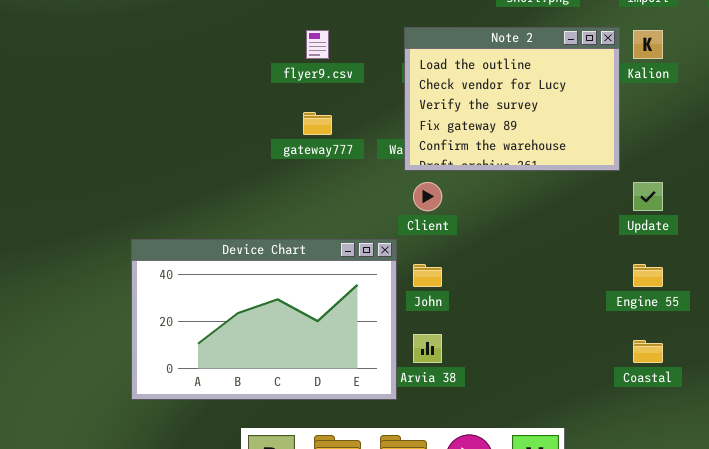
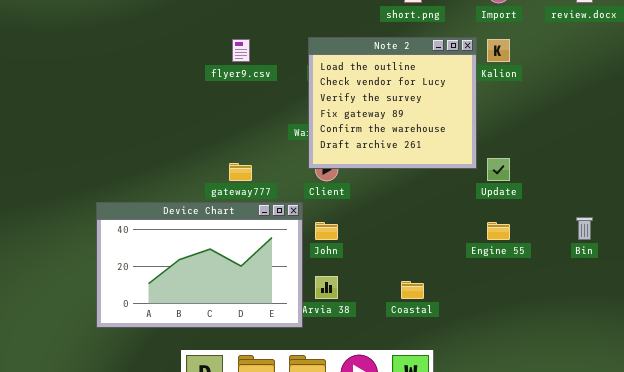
Note 2: [404,27,620,171] -> [308,37,477,169], resized
gateway777: [303,112,332,135] -> [229,163,252,181], moved
Coastal: [633,340,663,363] -> [401,281,424,299], moved

